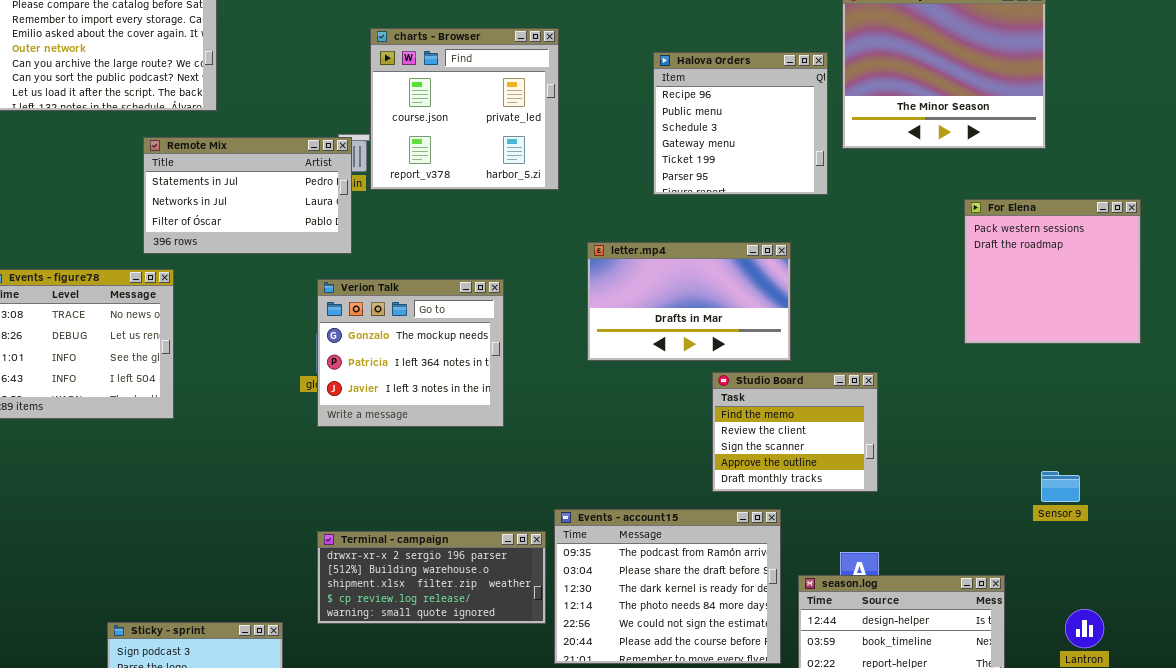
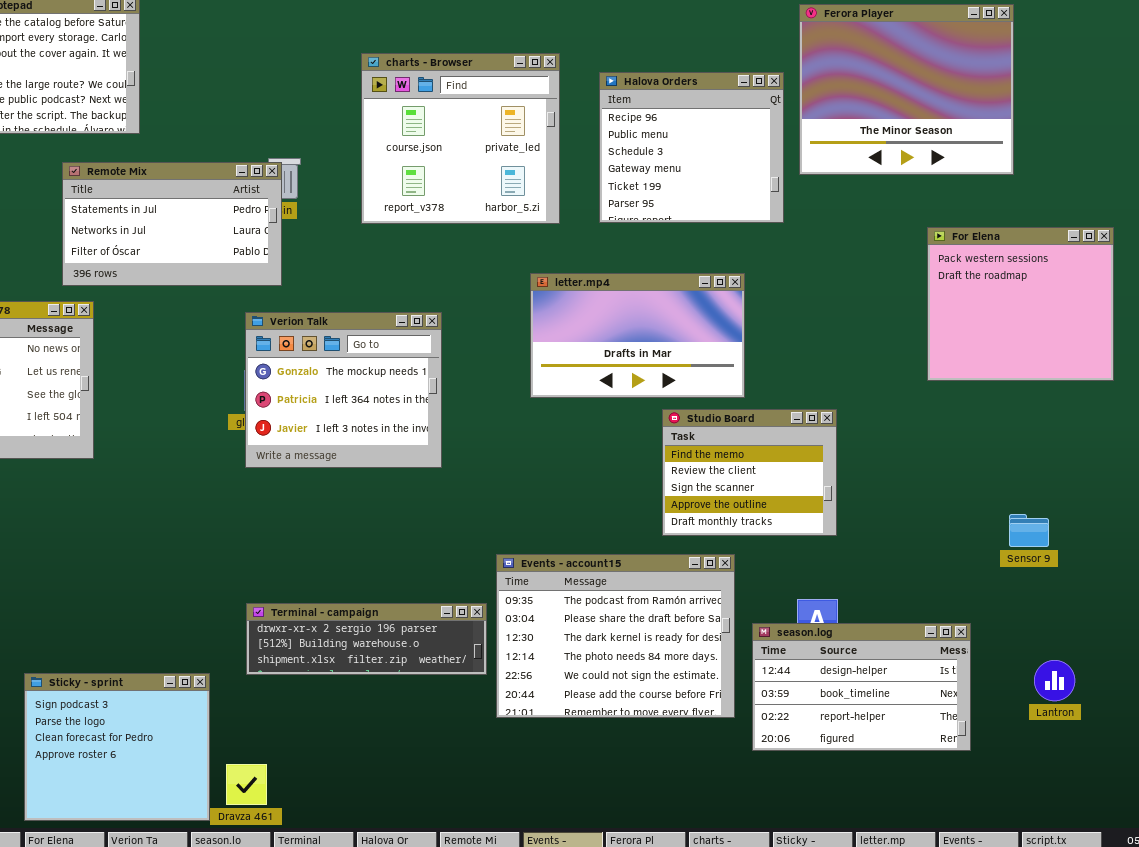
charts - Browser: [370,28,559,190] -> [361,53,560,224], moved
Terminal - campaign: [317,531,546,624] -> [246,603,487,675], resized

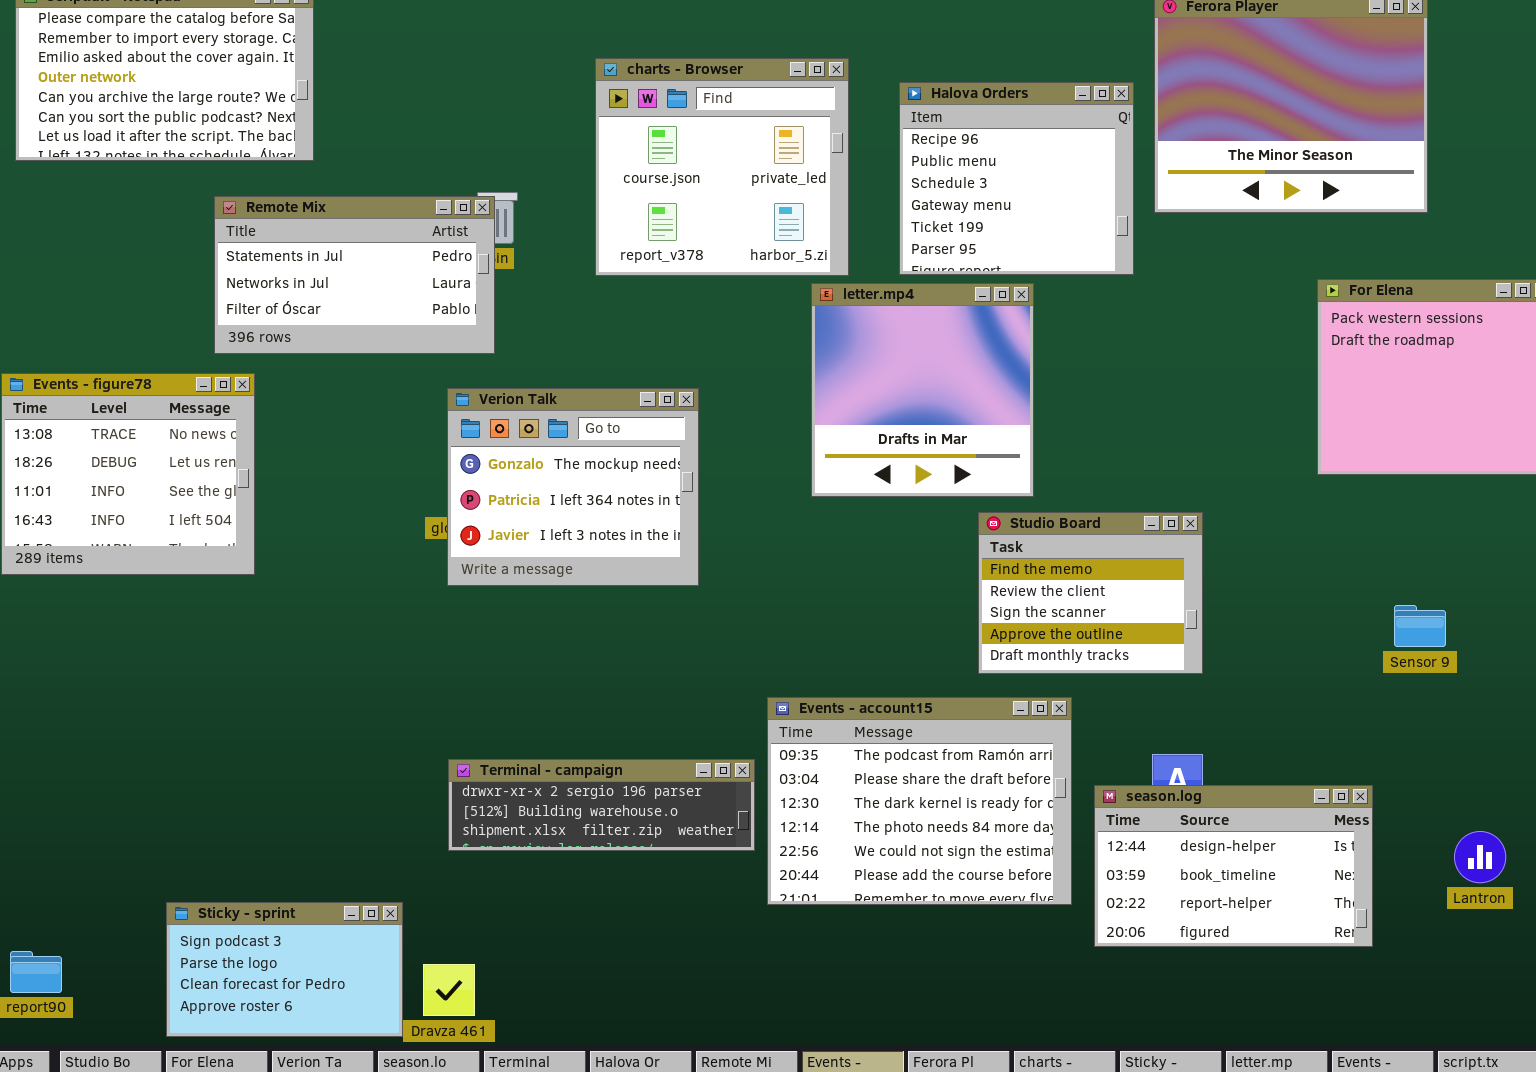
letter.mp4: [530,273,745,398] -> [811,283,1034,497], resized
Sensor 9: [1009,514,1049,547] -> [1394,605,1446,647], moved
Sticky - sprint: [24,673,210,821] -> [166,902,403,1037], resized

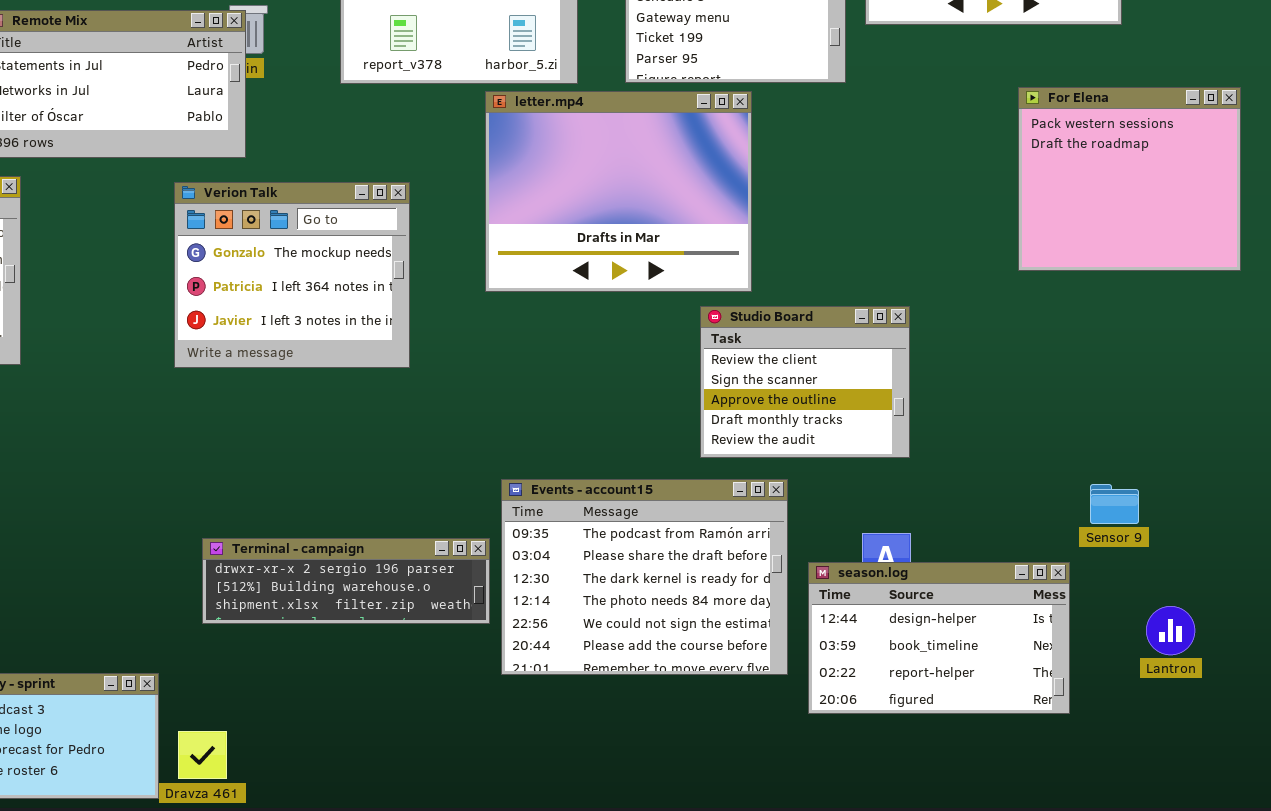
letter.mp4: [811,283,1034,497] -> [485,91,752,292], resized
Verion Talk: [447,388,699,586] -> [174,182,410,368], moved
Studio Board: [978,512,1203,674] -> [700,306,910,458], scrolled down 1 row
Sensor 9: [1394,605,1446,647] -> [1090,484,1139,524], moved

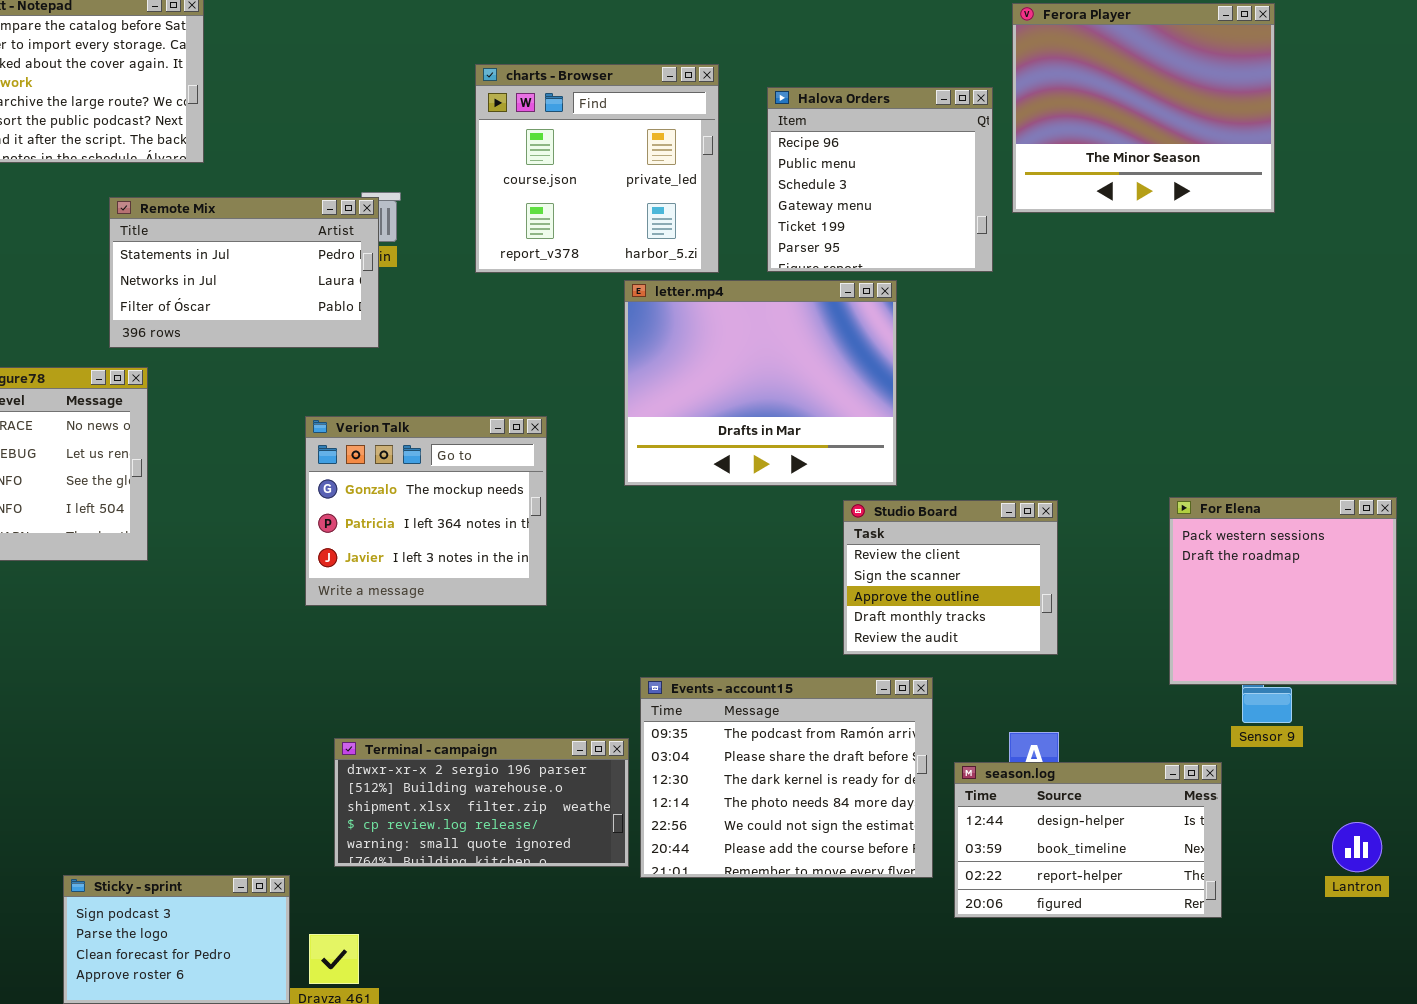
For Elena: [1018,87,1241,271] -> [1169,497,1397,685], moved
Verion Talk: [174,182,410,368] -> [305,416,547,606], moved
Terminal - campaign: [202,538,490,624] -> [334,738,629,867], resized
Lantron: [1146,606,1195,655] -> [1332,822,1382,872], moved

